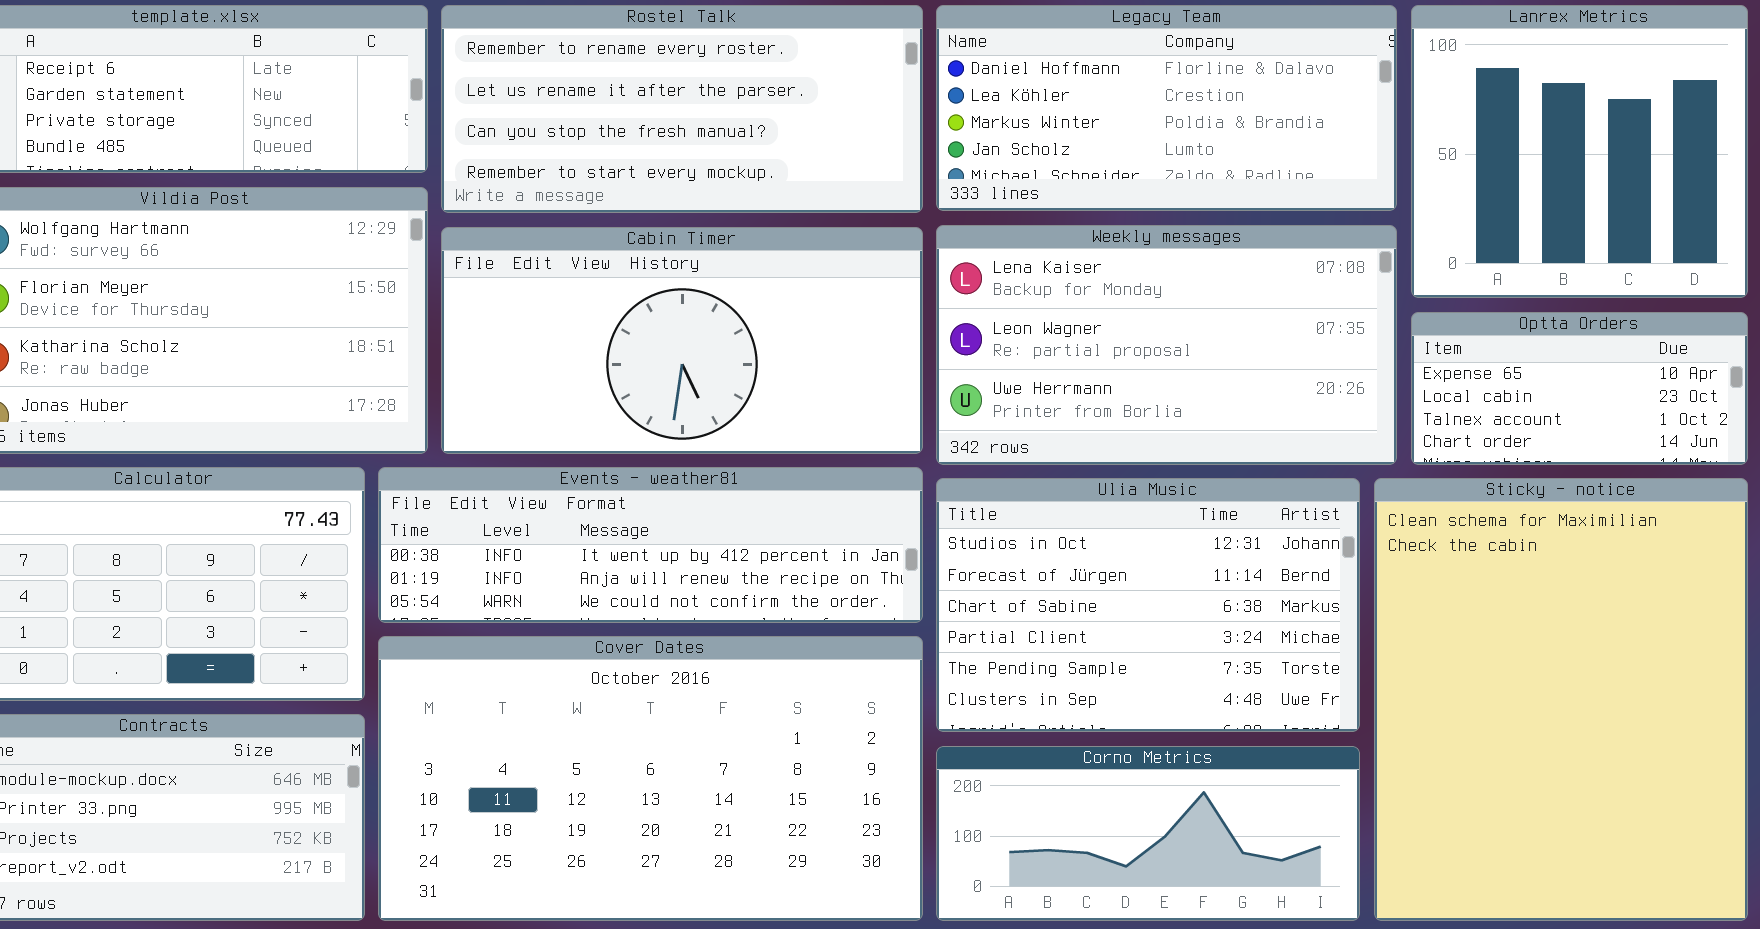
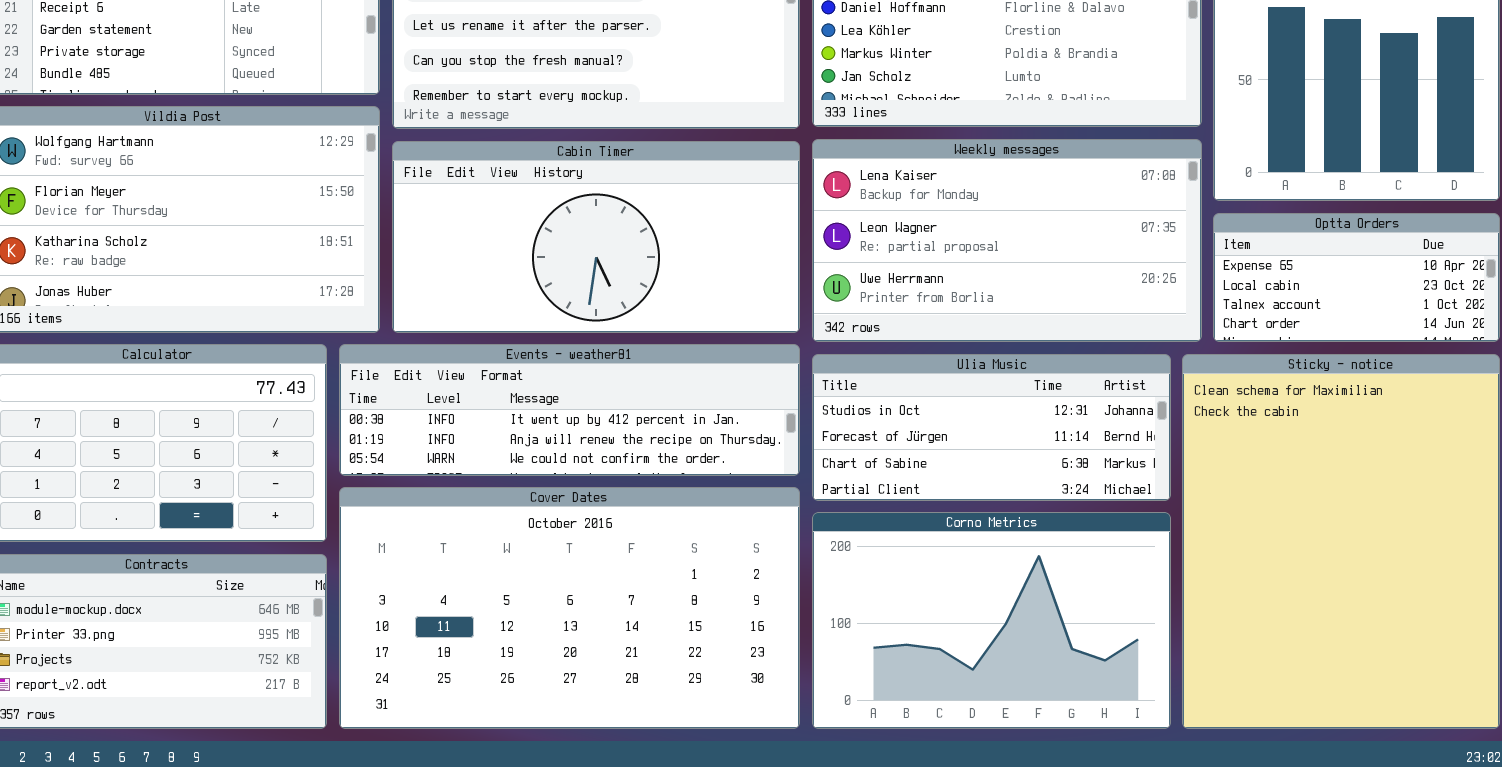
Ulia Music: [936,478,1360,732] -> [812,354,1171,501], resized
Corno Metrics: [936,746,1360,921] -> [812,512,1171,729], resized

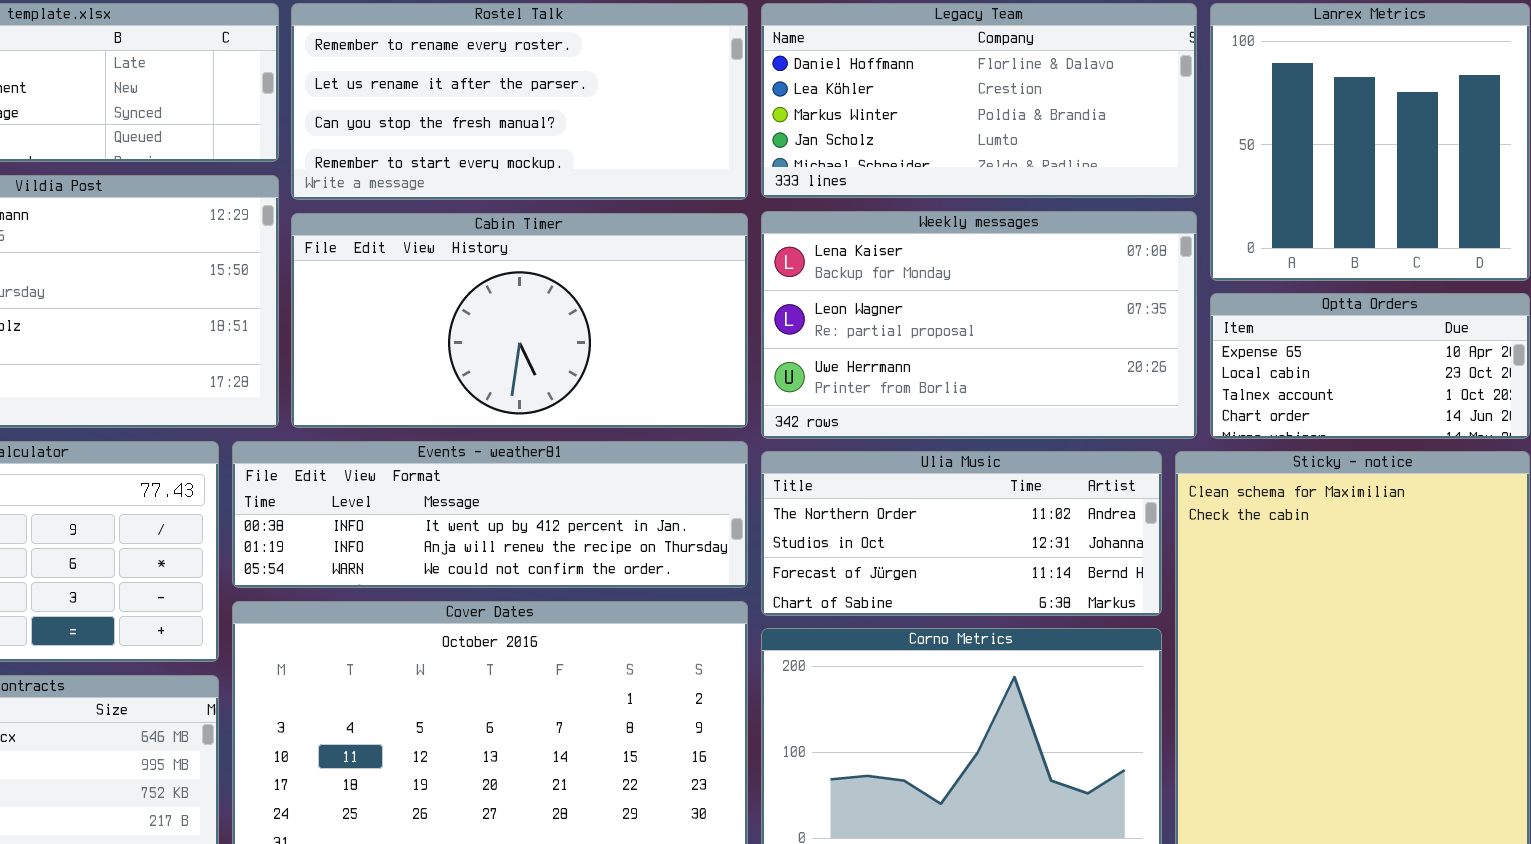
Ulia Music: [812,354,1171,501] -> [761,451,1162,616], scrolled up 1 row

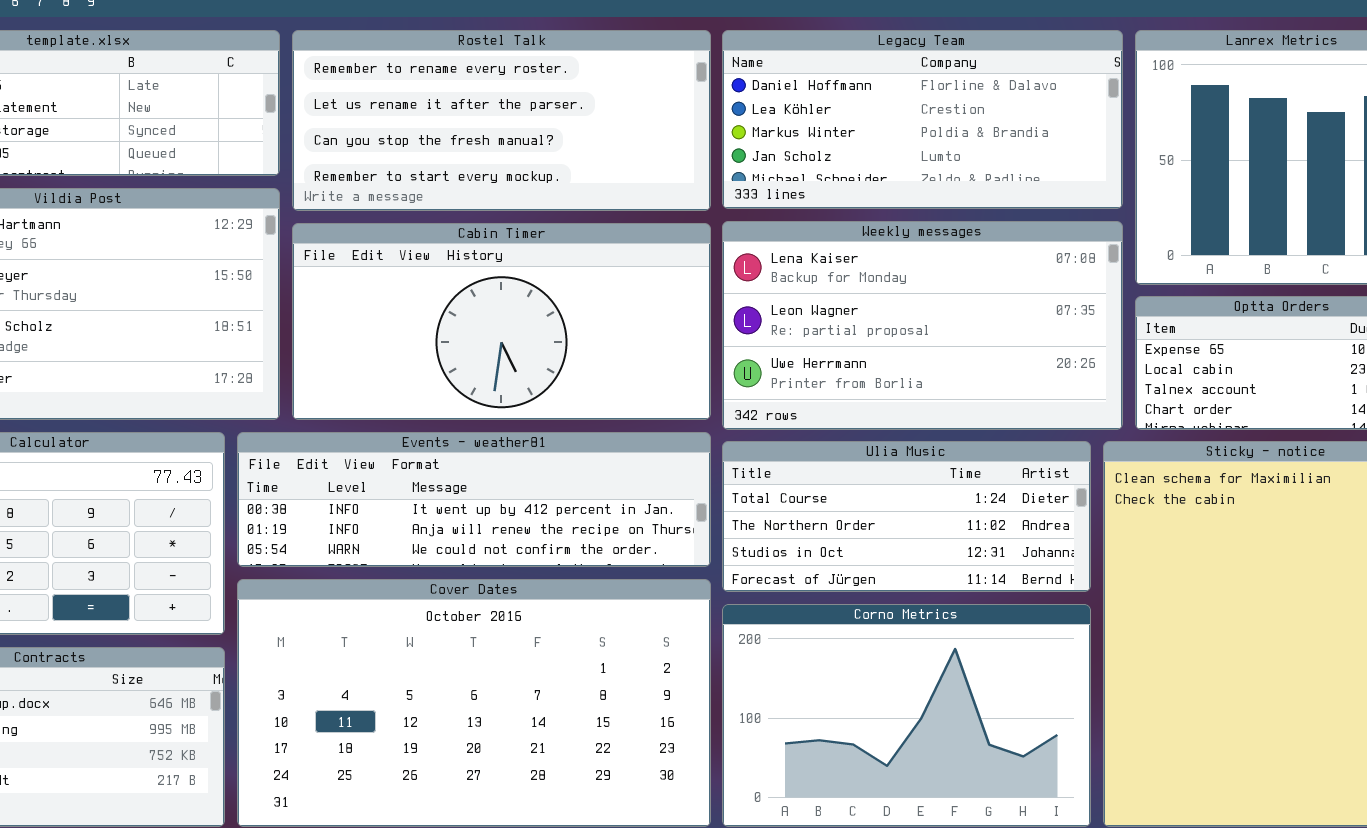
Ulia Music: [761,451,1162,616] -> [722,441,1091,592], scrolled up 1 row

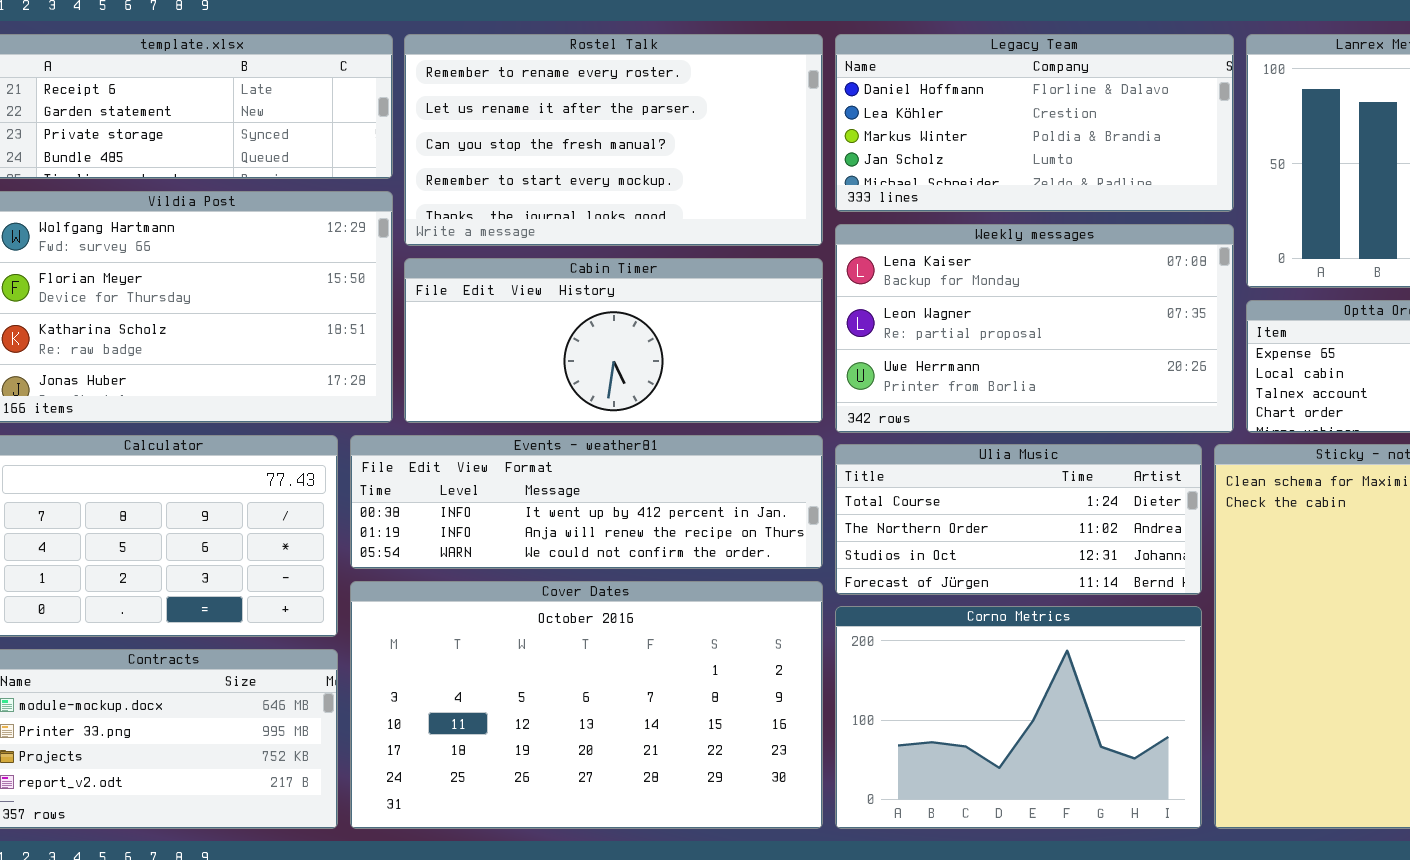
Rostel Talk: [292,30,711,211] -> [404,34,823,246], resized
Cabin Timer: [292,223,711,420] -> [404,258,823,423], resized

